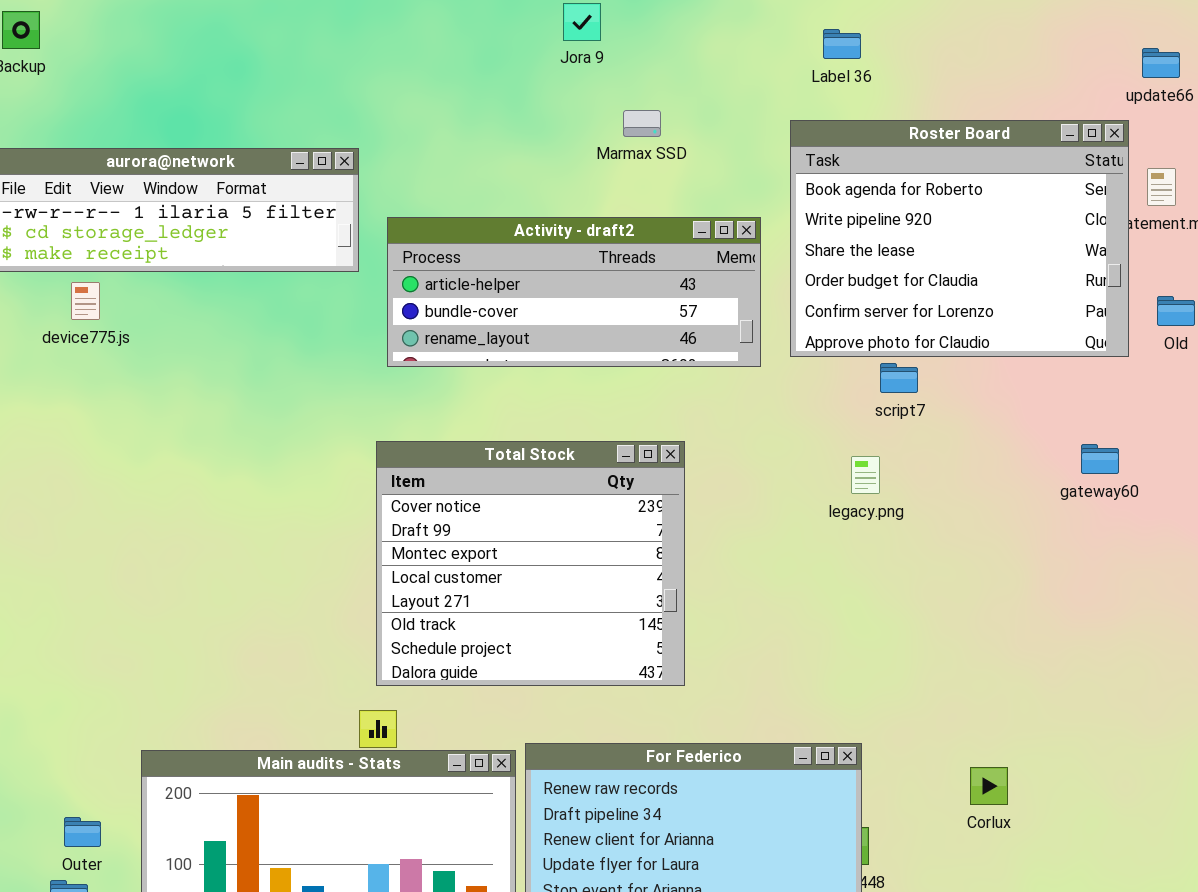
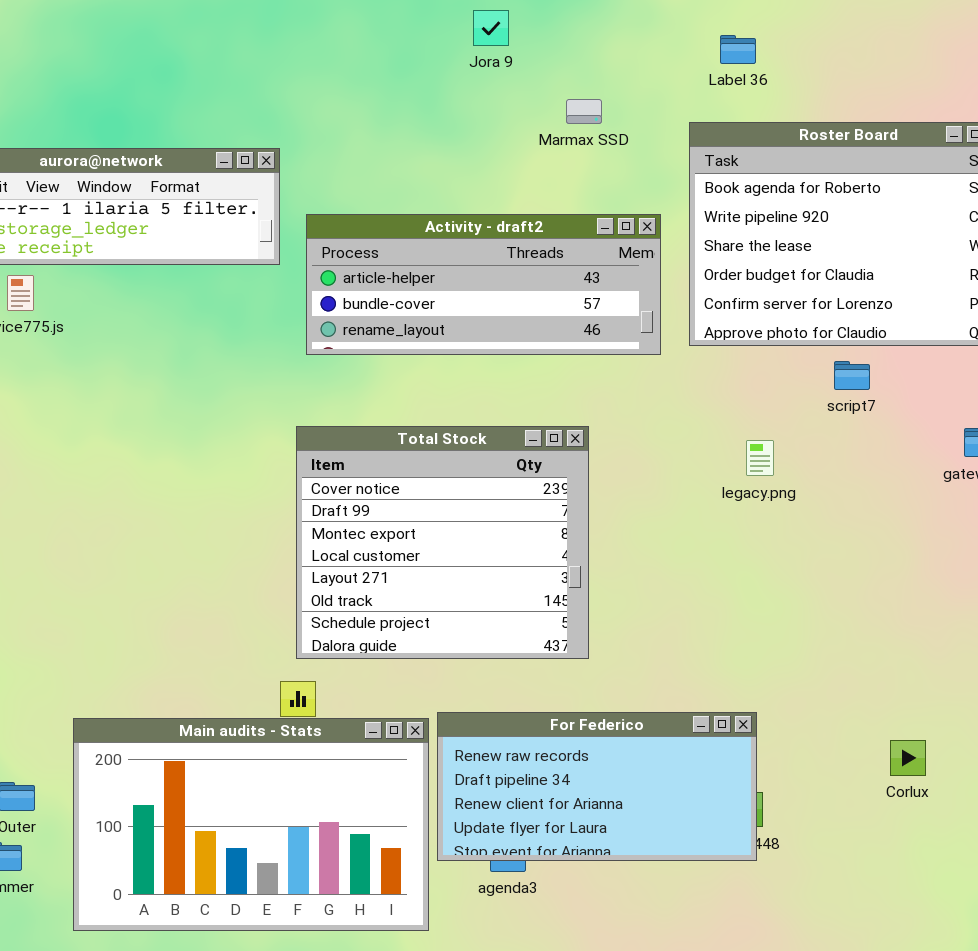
Marmax SSD: [623,110,661,137] -> [566,99,602,124], moved
script7: [880,363,918,393] -> [834,361,870,390], moved
Corlux: [970,767,1008,805] -> [890,740,926,776], moved

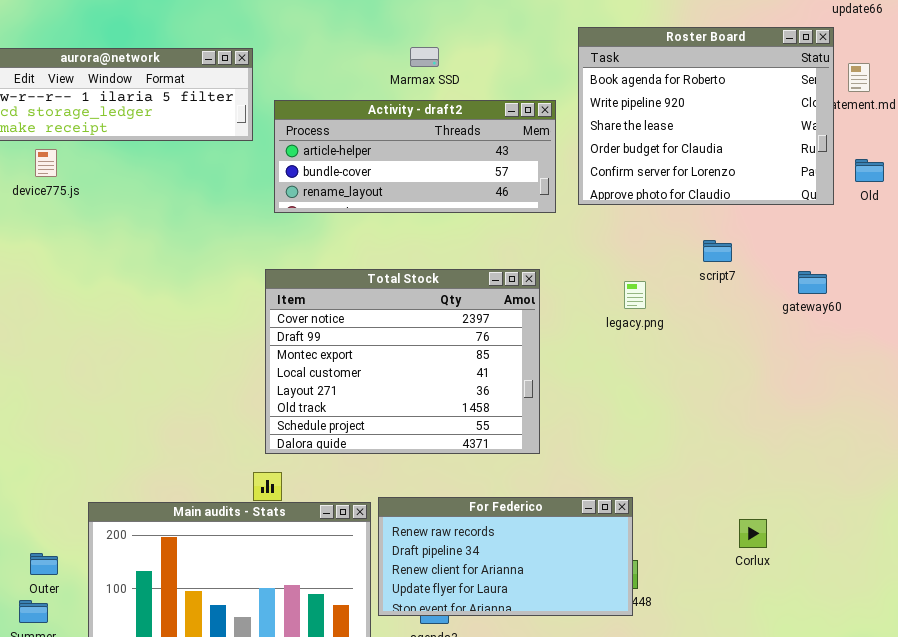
Marmax SSD: [566,99,602,124] -> [410,47,439,67], moved
script7: [834,361,870,390] -> [703,240,732,262], moved
Total Stock: [296,426,589,659] -> [265,269,540,454], resized

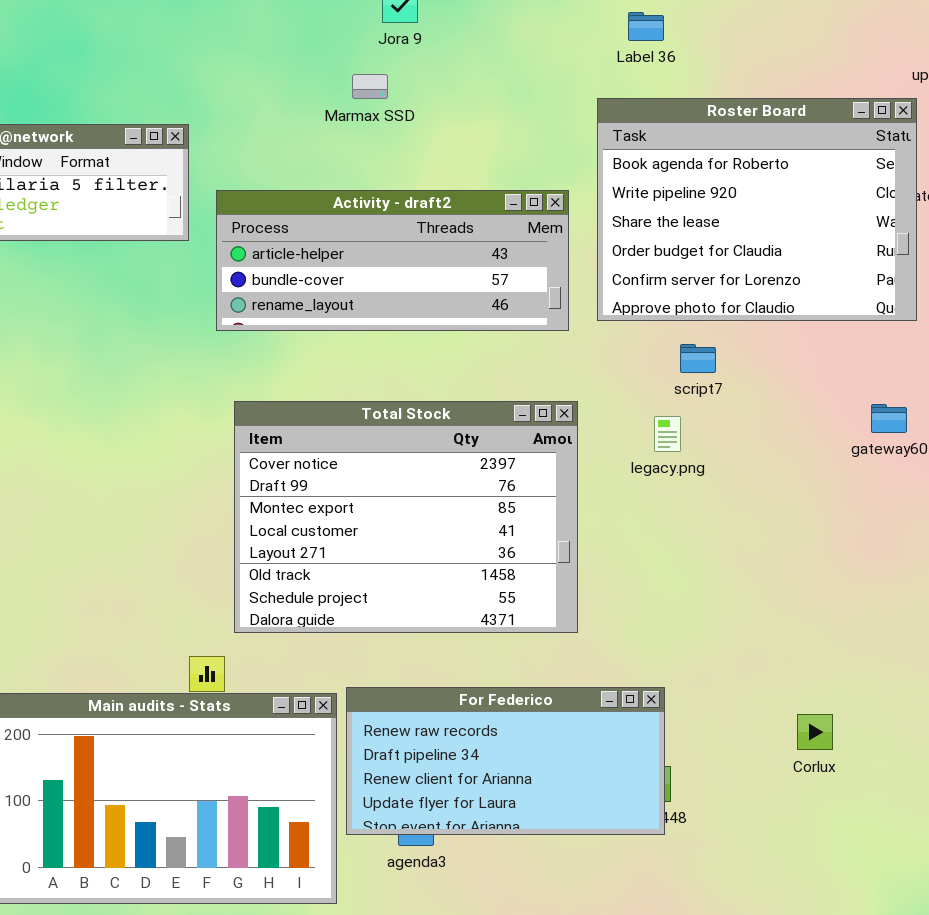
Marmax SSD: [410,47,439,67] -> [352,74,388,99], moved
script7: [703,240,732,262] -> [680,344,716,373], moved
Total Stock: [265,269,540,454] -> [234,401,578,633], moved

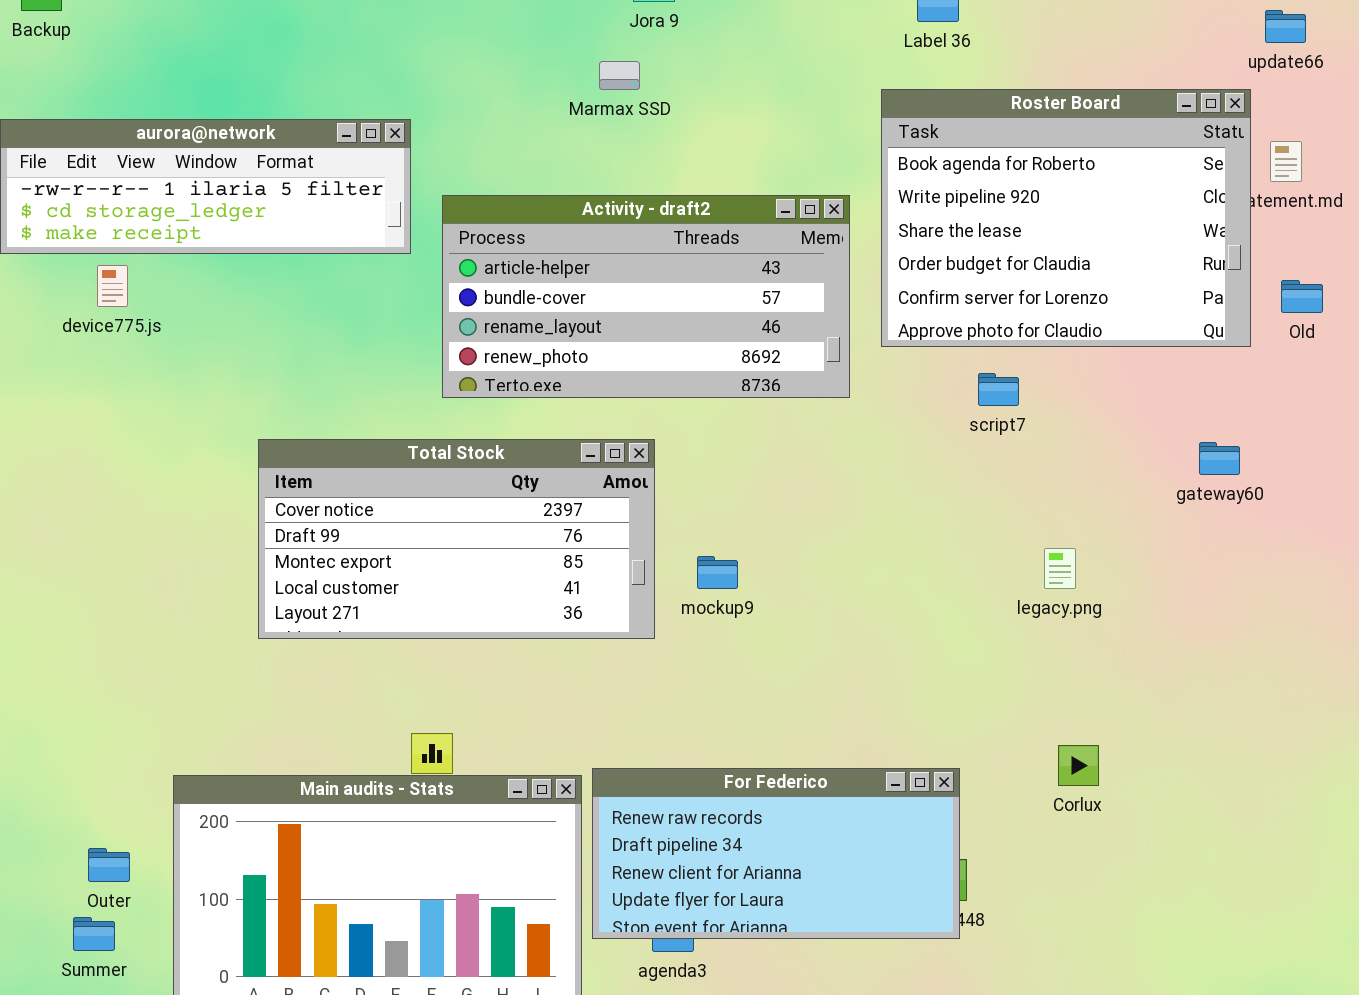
Activity - draft2: [216,190,569,331] -> [442,195,850,398], resized
Total Stock: [234,401,578,633] -> [258,439,655,639], moved, resized
legacy.png: [654,416,681,452] -> [1044,548,1076,589], moved
Corlux: [797,714,833,750] -> [1058,745,1099,786], moved

